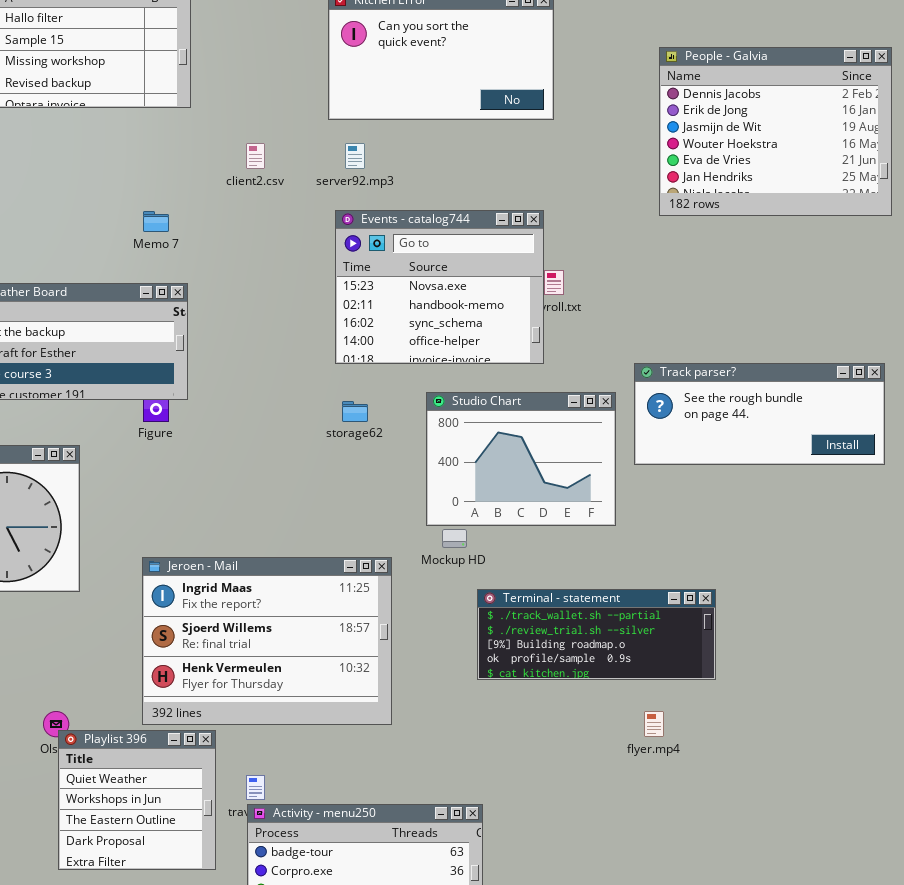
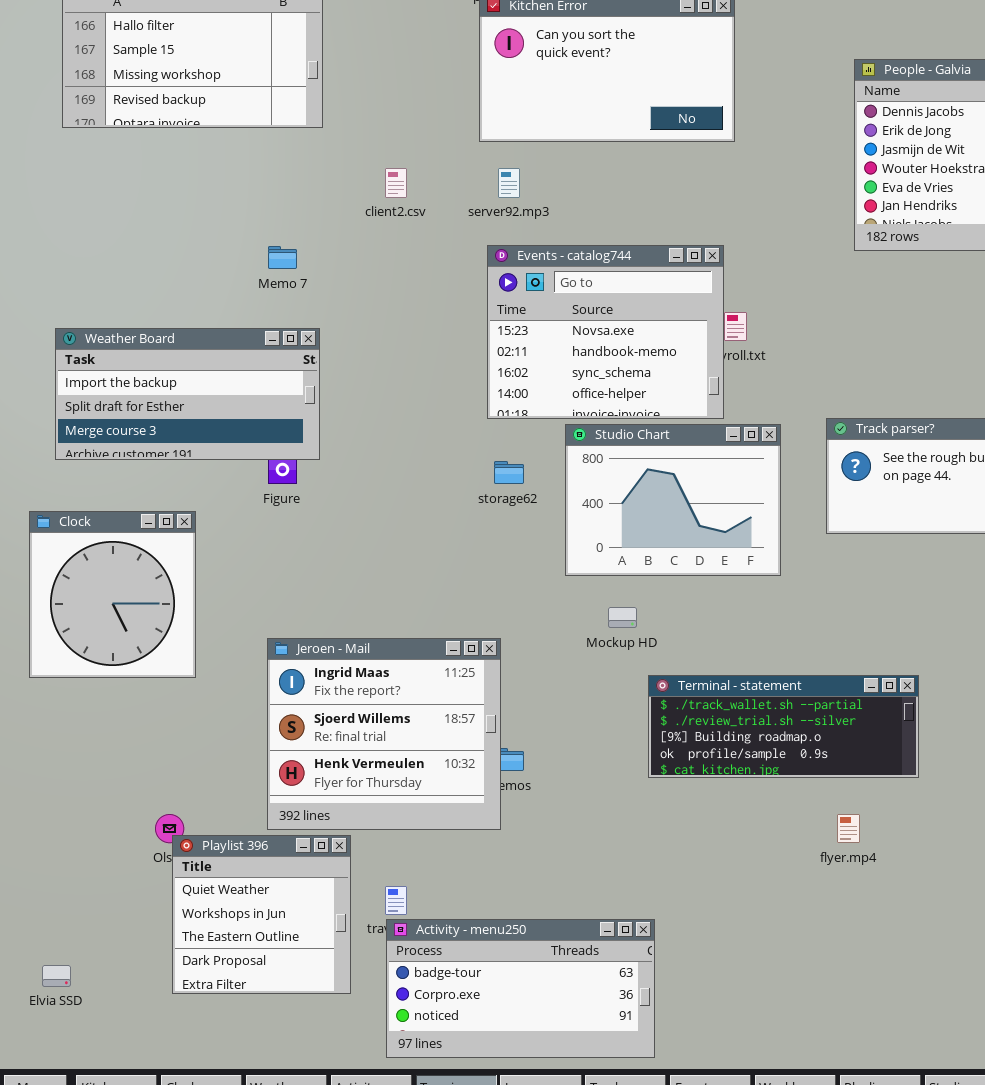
Studio Chart: [426,392,616,526] -> [565,424,781,576], moved
Jeroen - Mail: [142,557,392,725] -> [267,638,501,830], resized

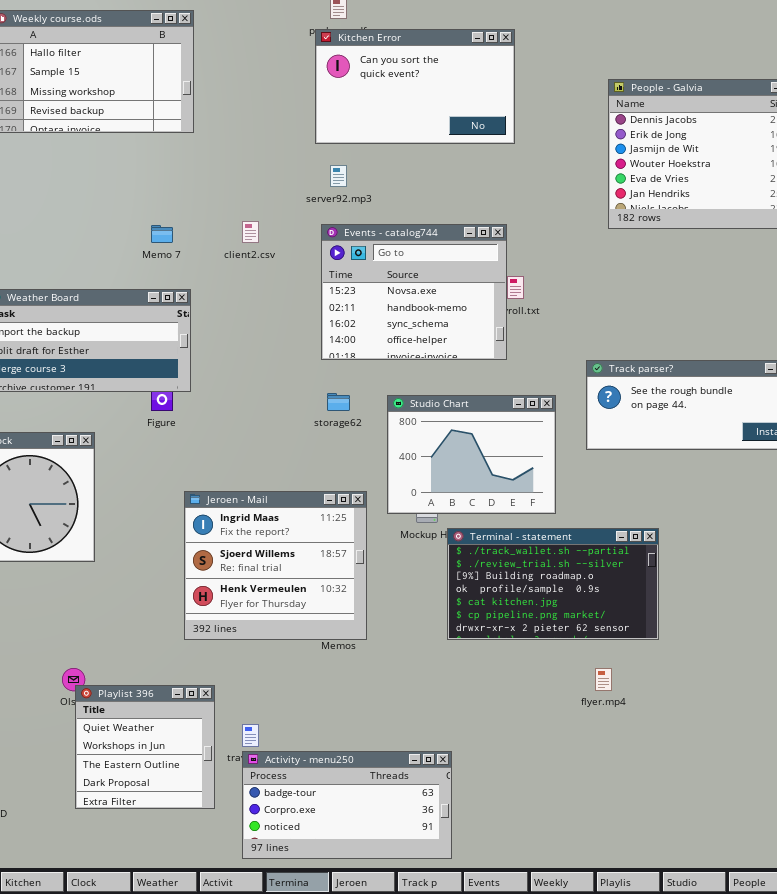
client2.csv: [385,168,407,198] -> [242,221,259,243], moved
Studio Chart: [565,424,781,576] -> [387,395,556,514], moved
Jeroen - Mail: [267,638,501,830] -> [184,491,367,640], moved
Terminal - statement: [648,675,919,778] -> [447,528,659,640], resized

